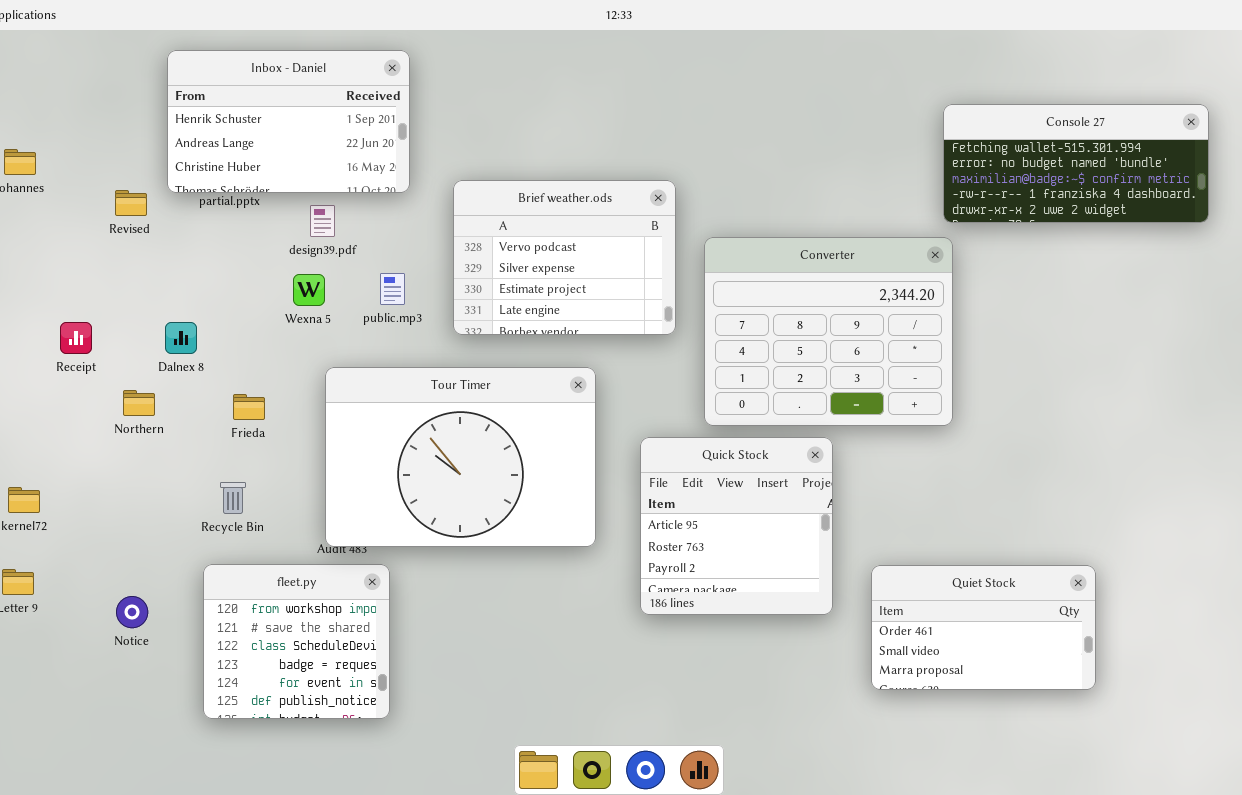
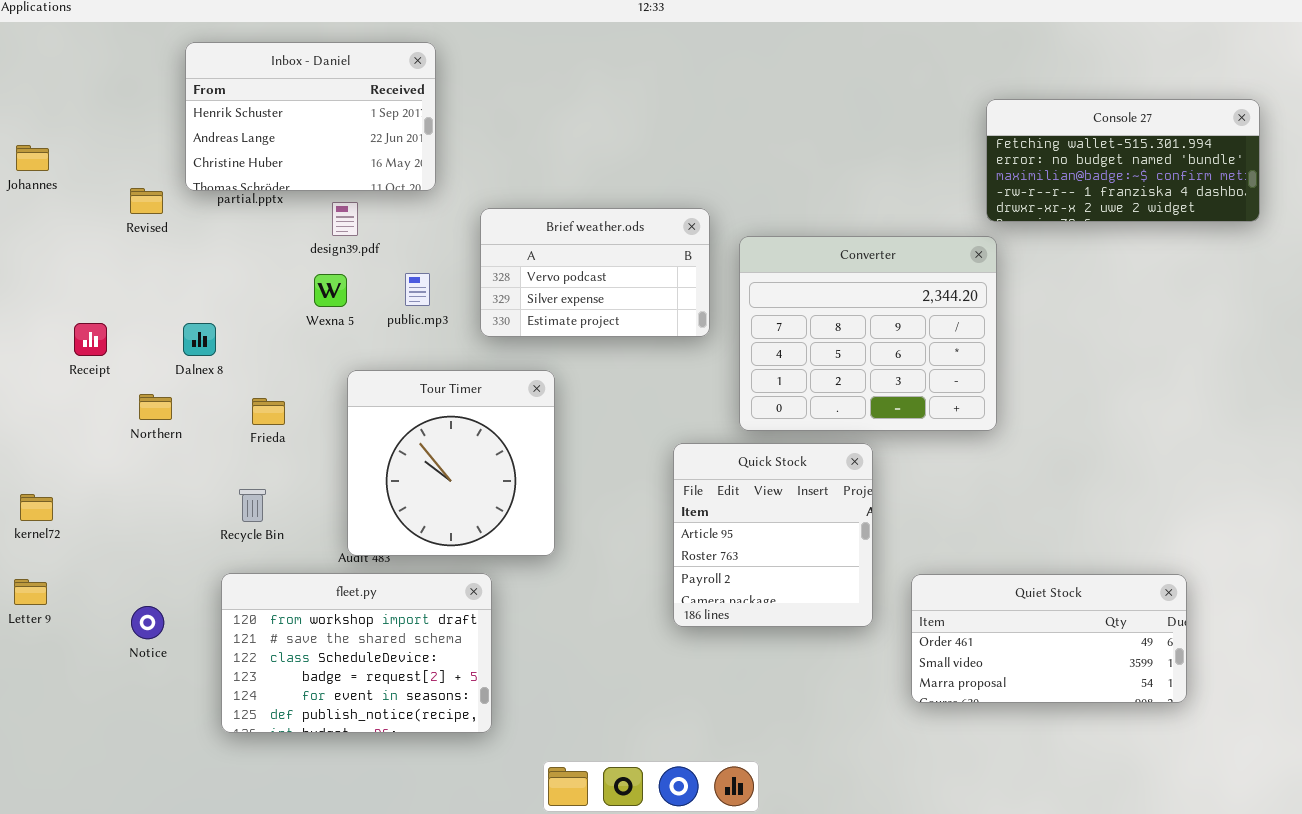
Brief weather.ods: [453,180,676,335] -> [480,208,710,337], resized
Tour Timer: [325,367,596,547] -> [347,370,555,556], resized
fleet.py: [203,564,390,719] -> [221,573,492,733], resized
Quiet Stock: [871,565,1096,690] -> [911,574,1187,703], resized

